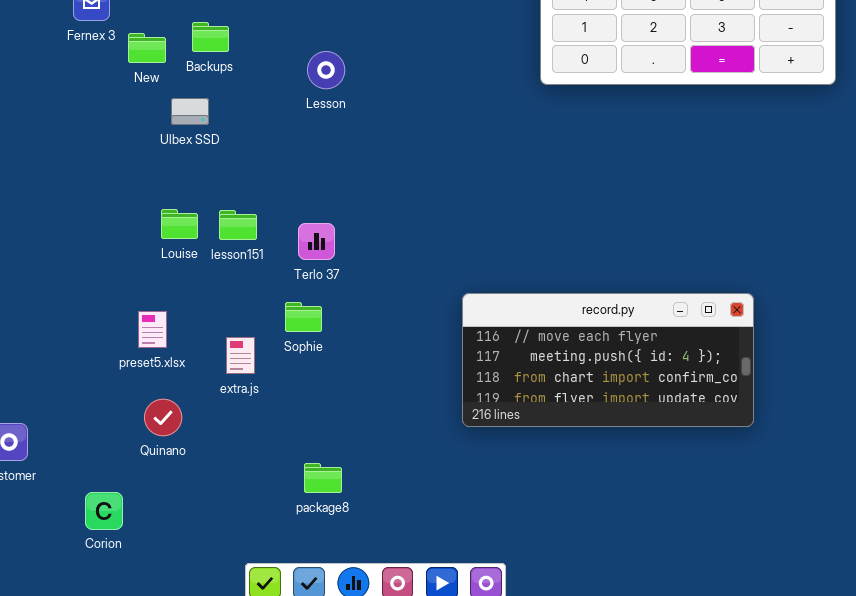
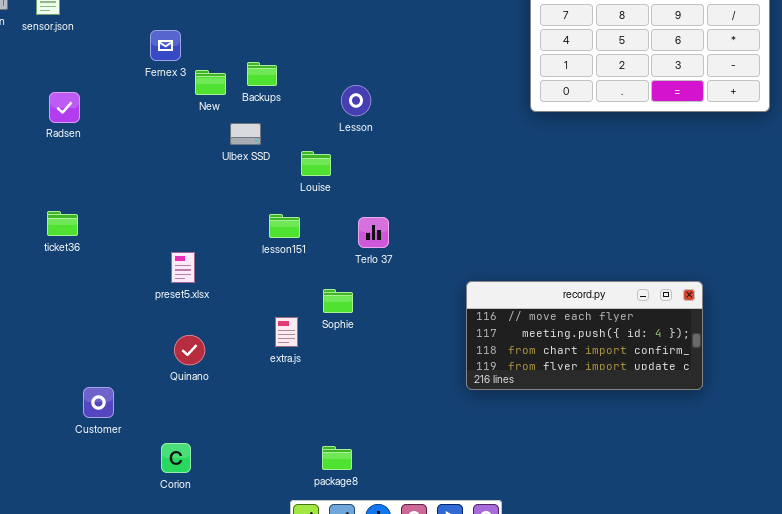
Louise: [161,209,198,239] -> [301,151,331,176], moved
Terlo 37: [298,223,335,260] -> [358,217,389,248], moved
preset5.xlsx: [138,311,167,348] -> [171,252,195,283], moved
Quinano: [144,399,182,436] -> [174,335,205,365], moved
package8: [304,463,342,493] -> [322,446,352,470], moved

